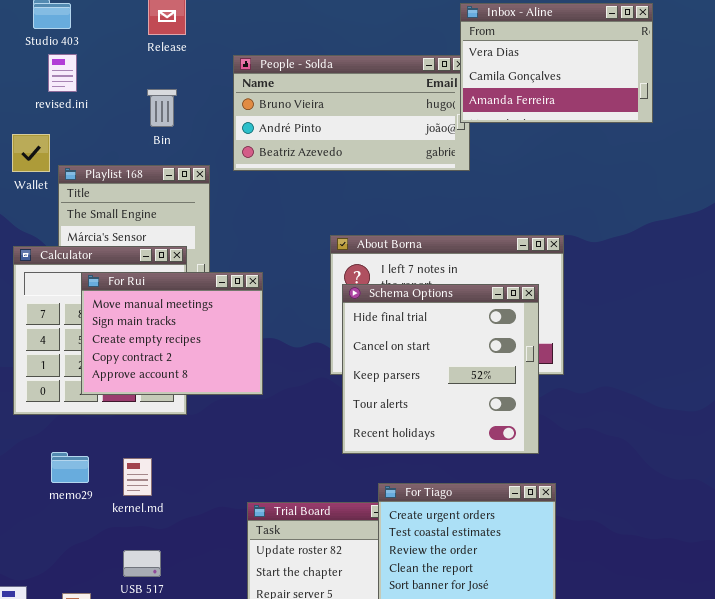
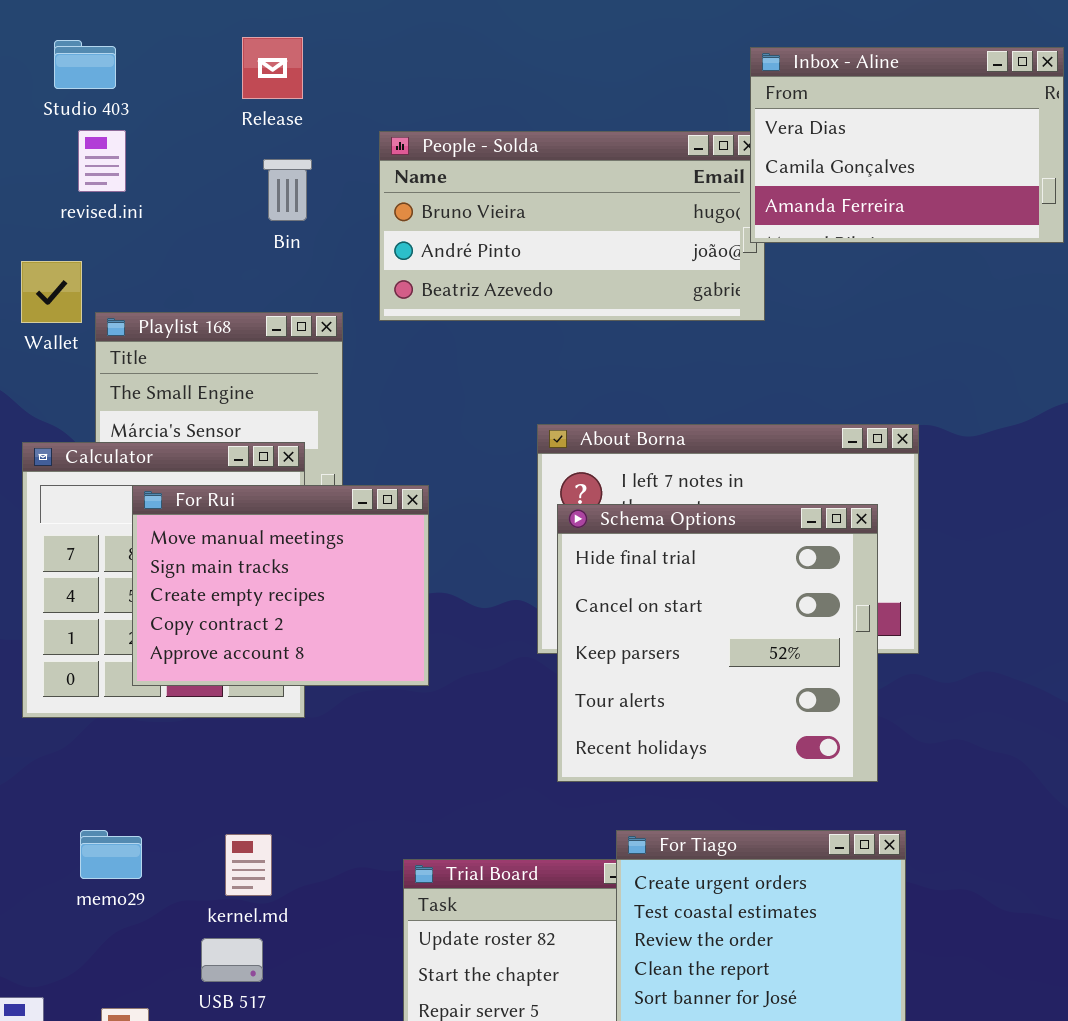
Bin: [147,89,177,127] -> [263,159,312,221], moved
memo29: [51,452,89,483] -> [80,830,142,879], moved
kernel.md: [123,458,152,496] -> [225,834,272,896], moved

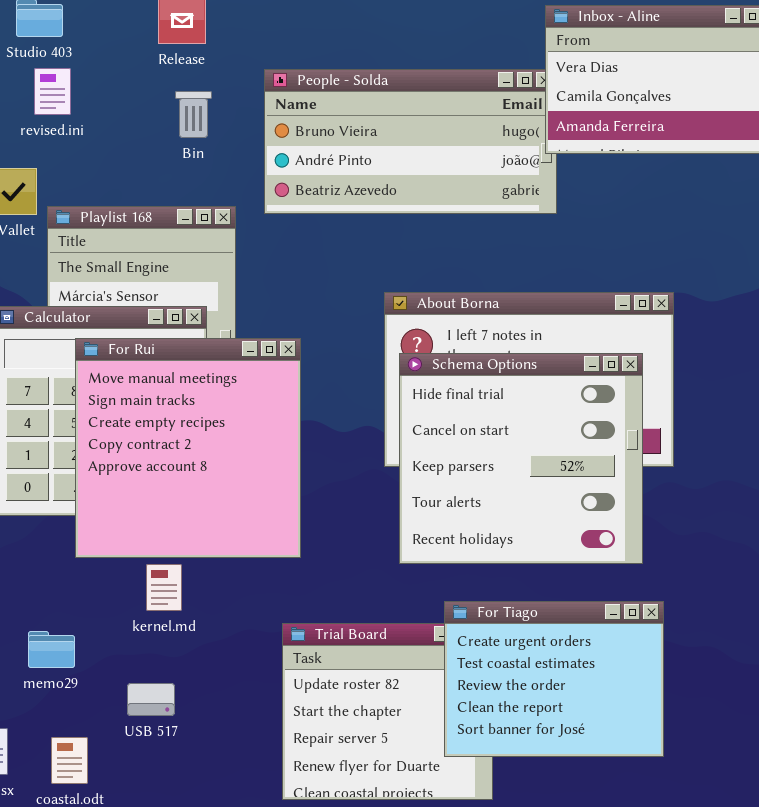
For Rui: [132,485,429,686] -> [75,338,301,558], resized
memo29: [80,830,142,879] -> [28,631,75,668], moved
kernel.md: [225,834,272,896] -> [146,564,182,611], moved

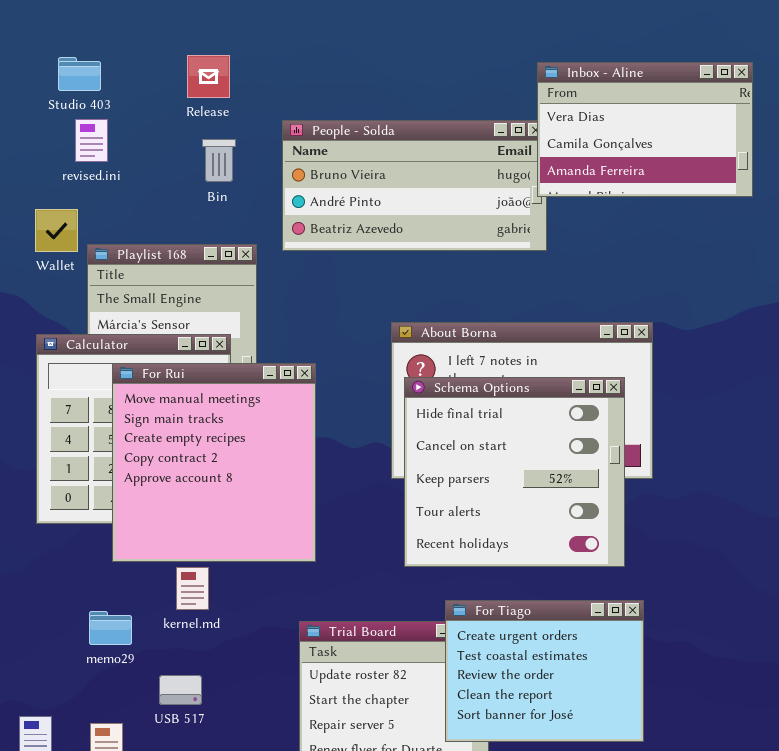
memo29: [28,631,75,668] -> [89,611,132,645], moved

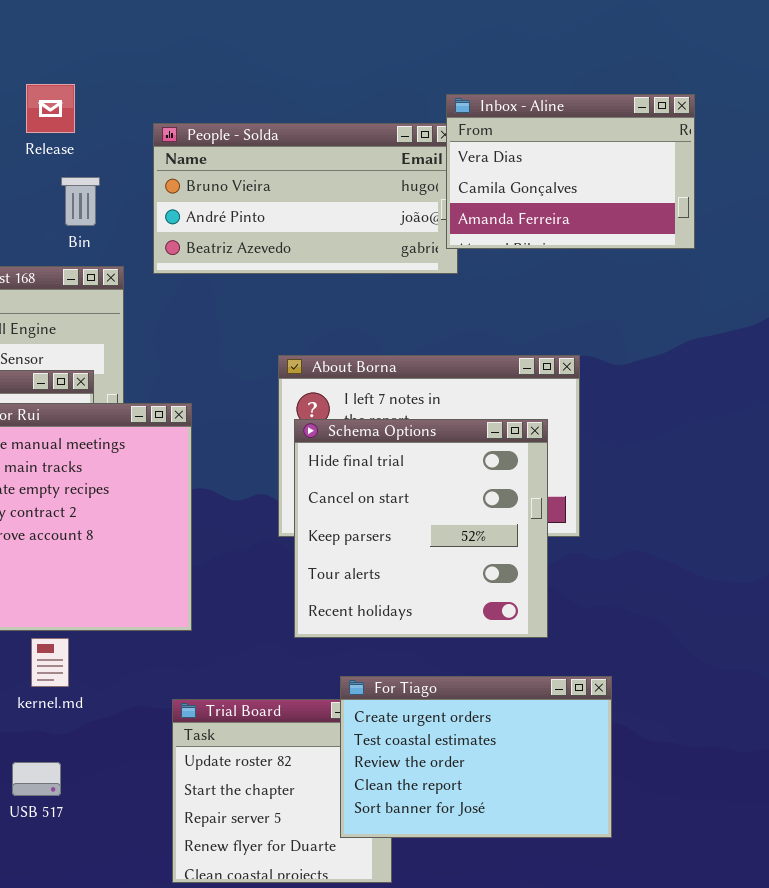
Release: [187,55,230,98] -> [26,84,75,133], moved
Inbox - Aline: [537,62,753,197] -> [446,94,695,249], moved
Bin: [202,139,236,182] -> [61,177,100,226], moved
For Tiago: [445,600,644,742] -> [340,676,612,838], resized

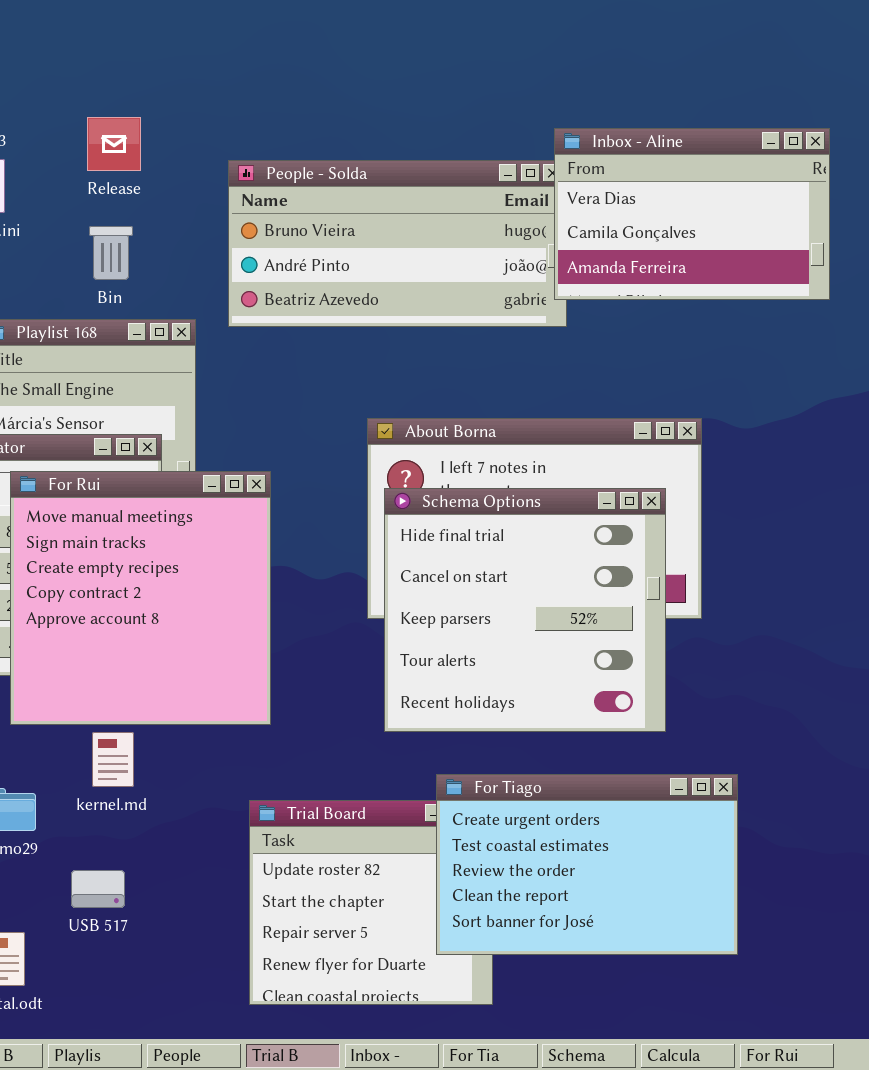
Bin: [61,177,100,226] -> [89,226,133,280], moved

